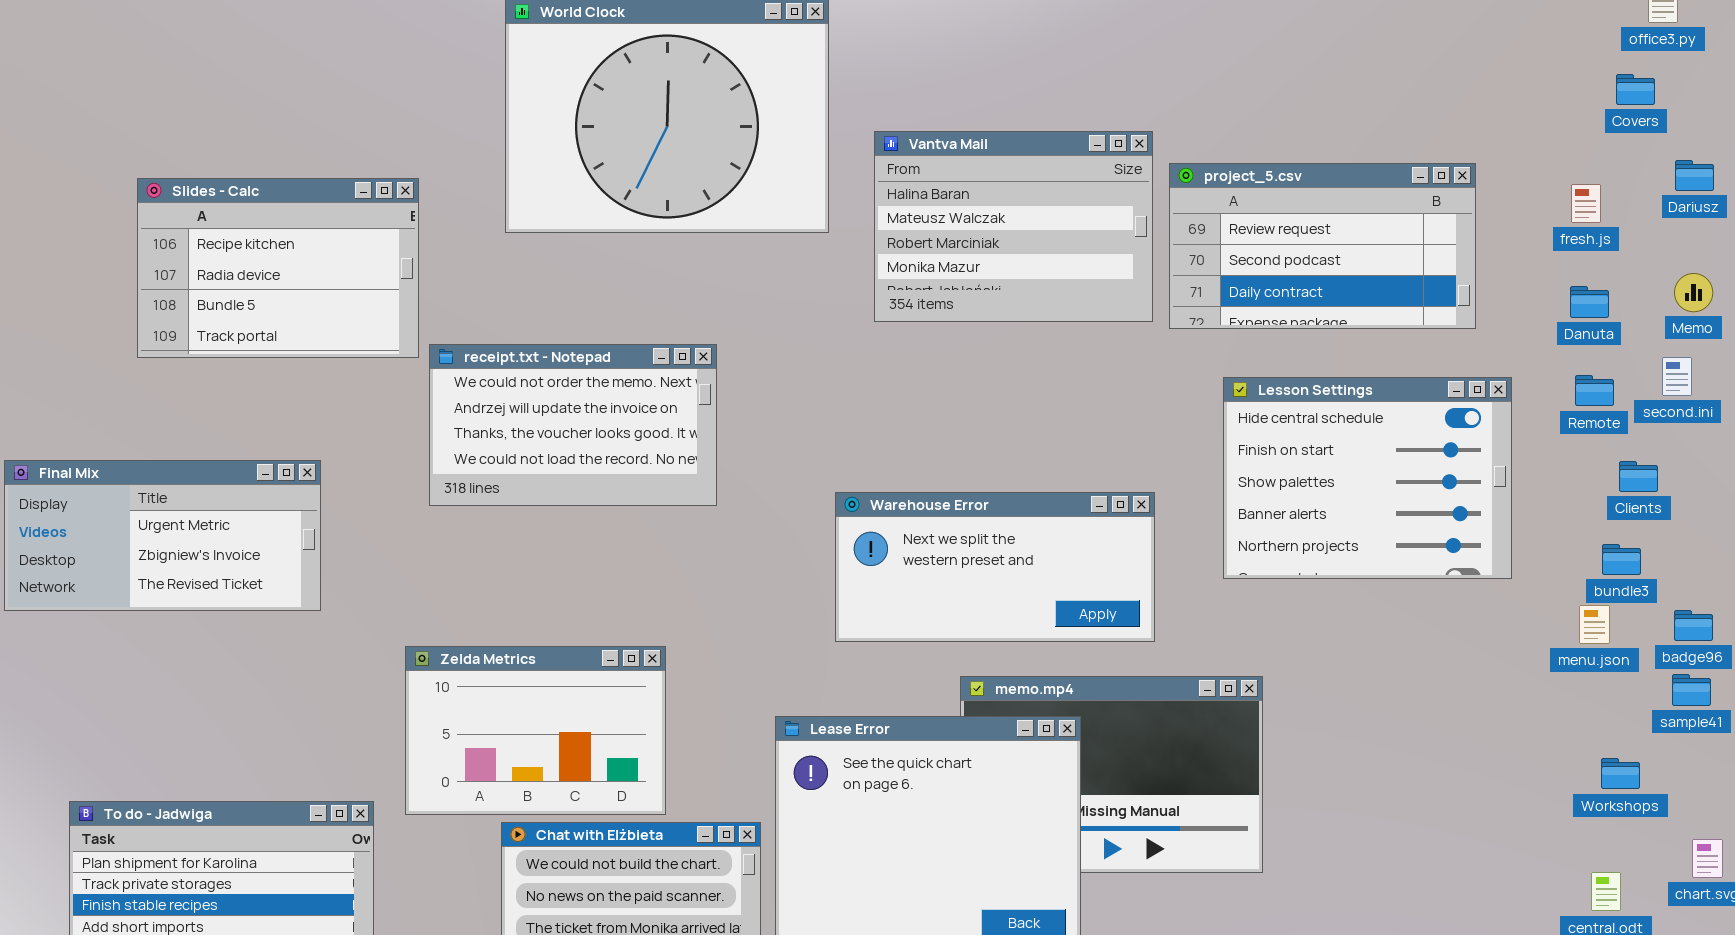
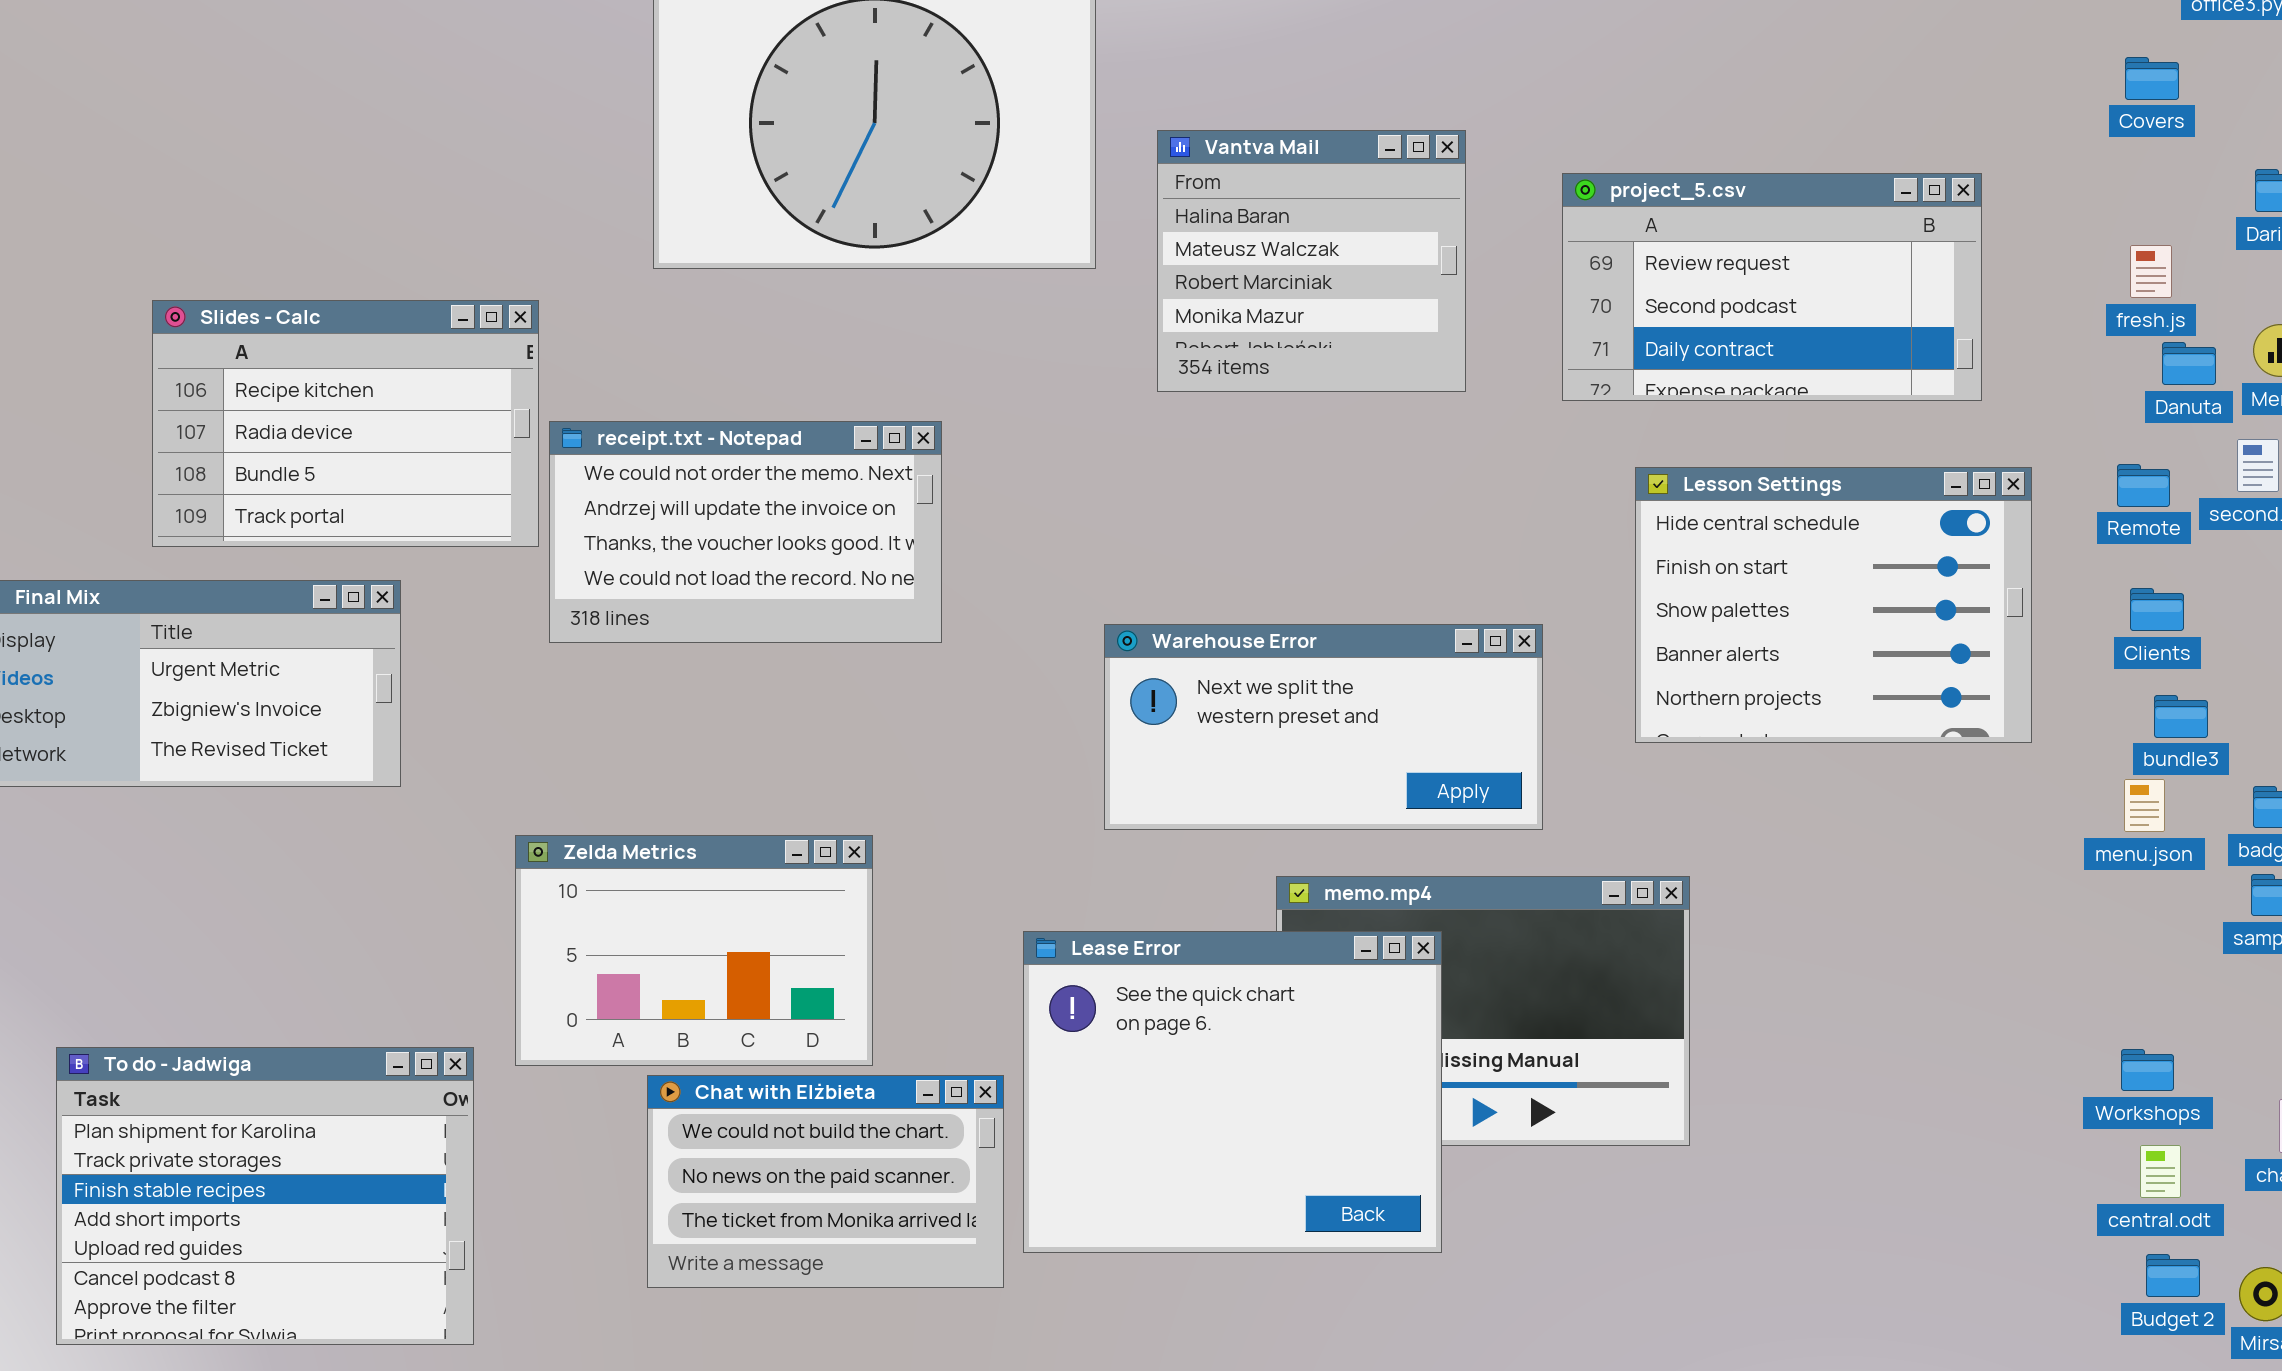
Covers: [1616,74,1655,105] -> [2125,57,2179,100], moved
Vantva Mail: [874,131,1153,322] -> [1157,130,1466,392], resized
Slides - Calc: [137,178,419,358] -> [152,300,539,547], moved
fresh.js: [1571,184,1601,223] -> [2130,245,2172,298], moved
Danuta: [1570,286,1609,318] -> [2162,342,2216,385], moved
Clients: [1619,461,1658,492] -> [2130,588,2184,631], moved
Workshops: [1601,758,1640,789] -> [2121,1049,2174,1091], moved

